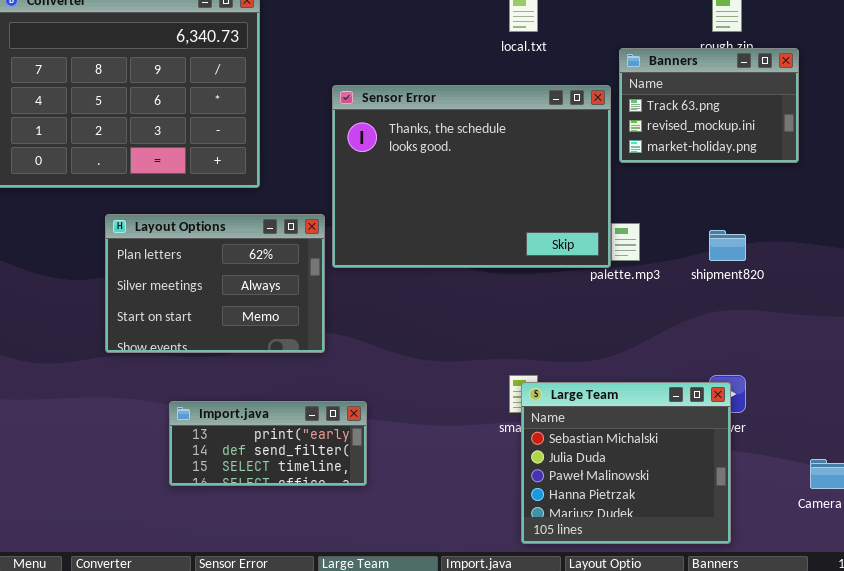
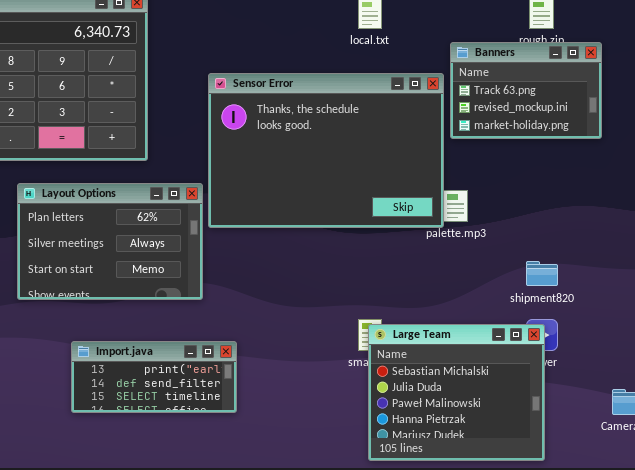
shipment820: [709,230,746,261] -> [526,261,558,286], moved

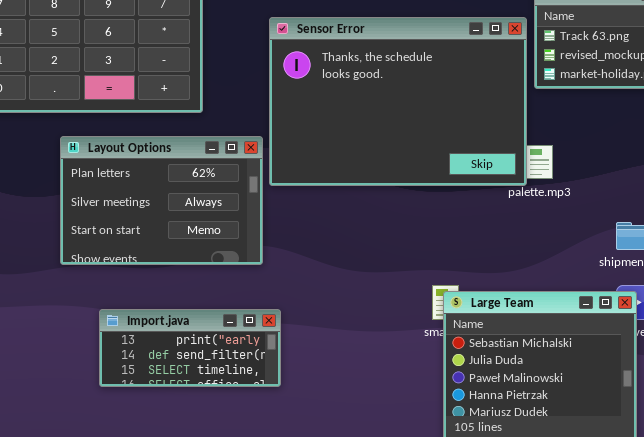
Import.java: [71,341,237,413] -> [99,309,281,387], moved

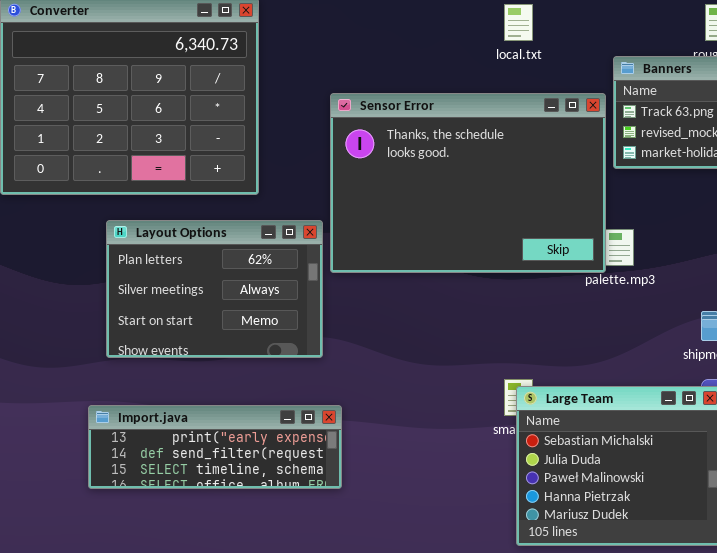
Import.java: [99,309,281,387] -> [88,405,342,489], resized

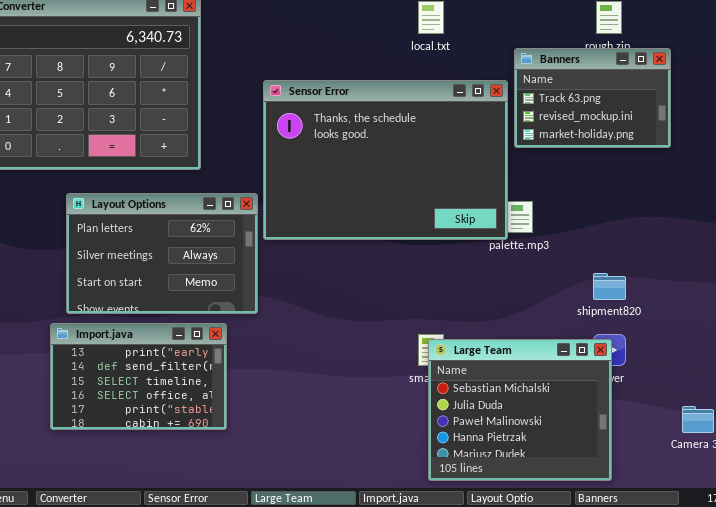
Import.java: [88,405,342,489] -> [50,323,227,430], resized

